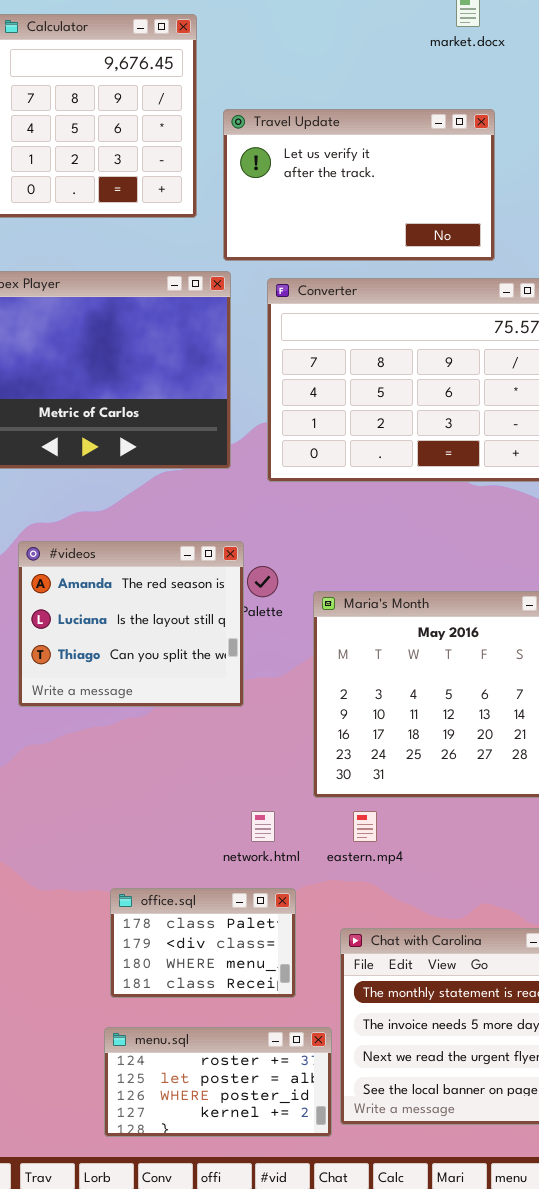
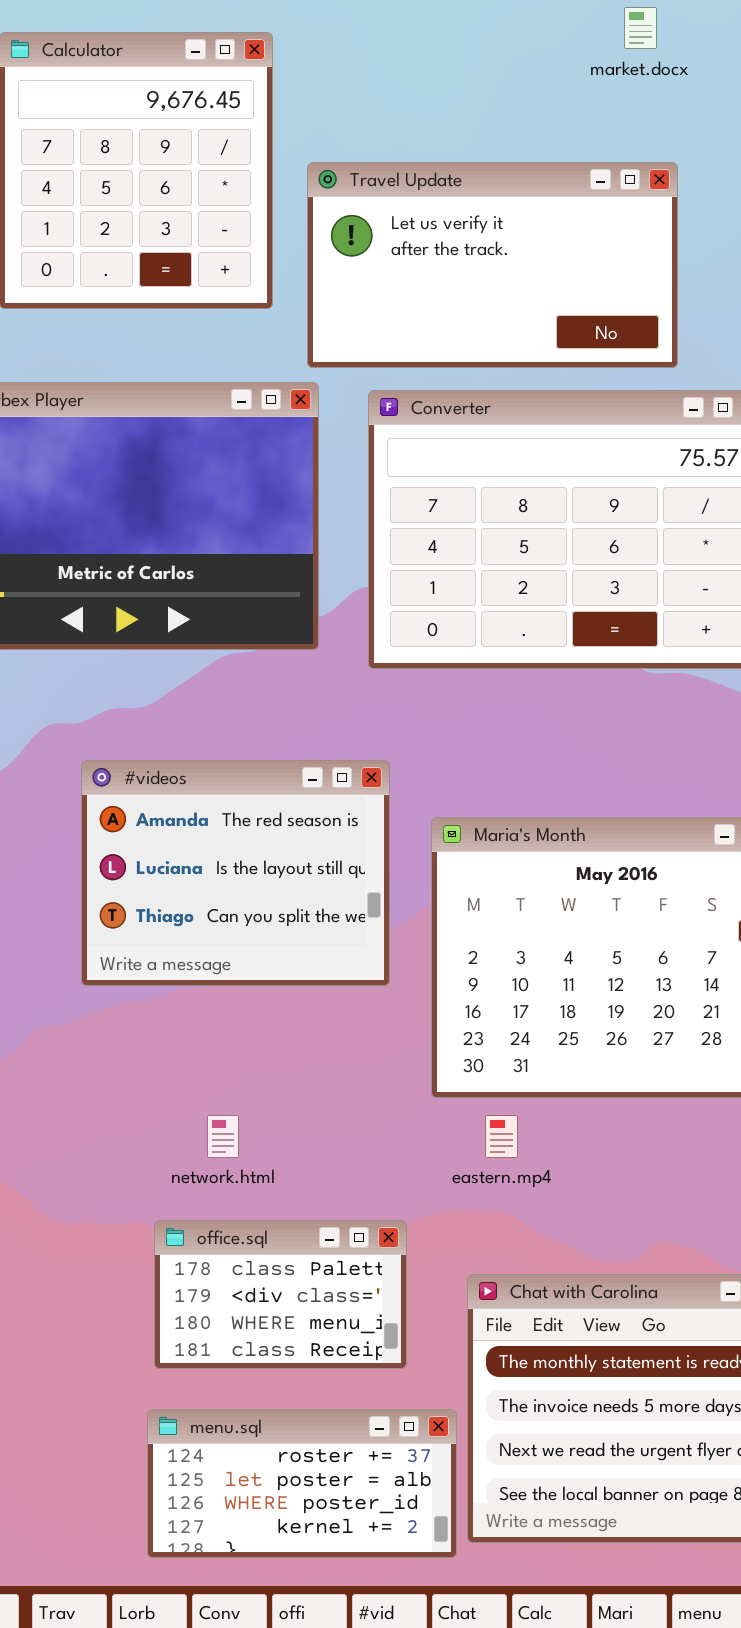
#videos: [18,541,244,707] -> [81,760,390,986], moved
network.html: [251,811,275,842] -> [207,1115,239,1158], moved

